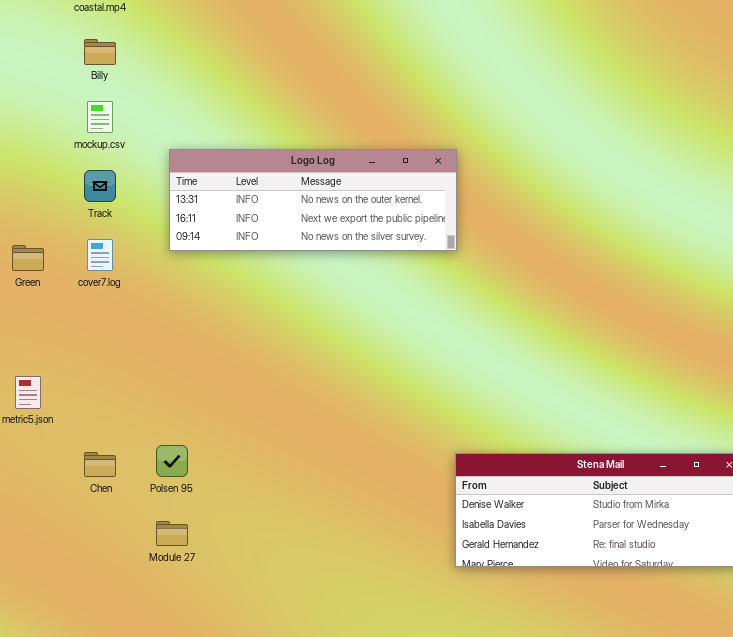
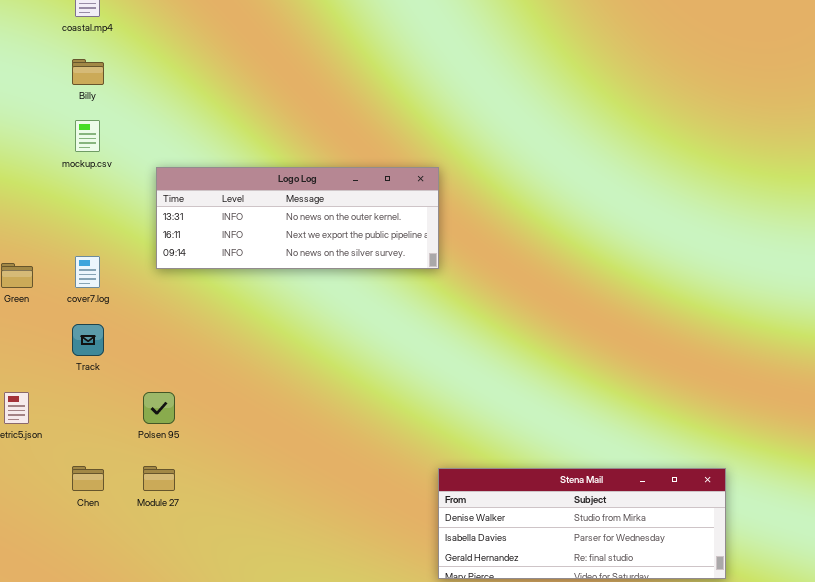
Track: [84,170,116,202] -> [72,324,104,356], moved
Polsen 95: [156,445,188,477] -> [143,392,175,424], moved
Module 27: [156,521,188,546] -> [143,466,175,491], moved

